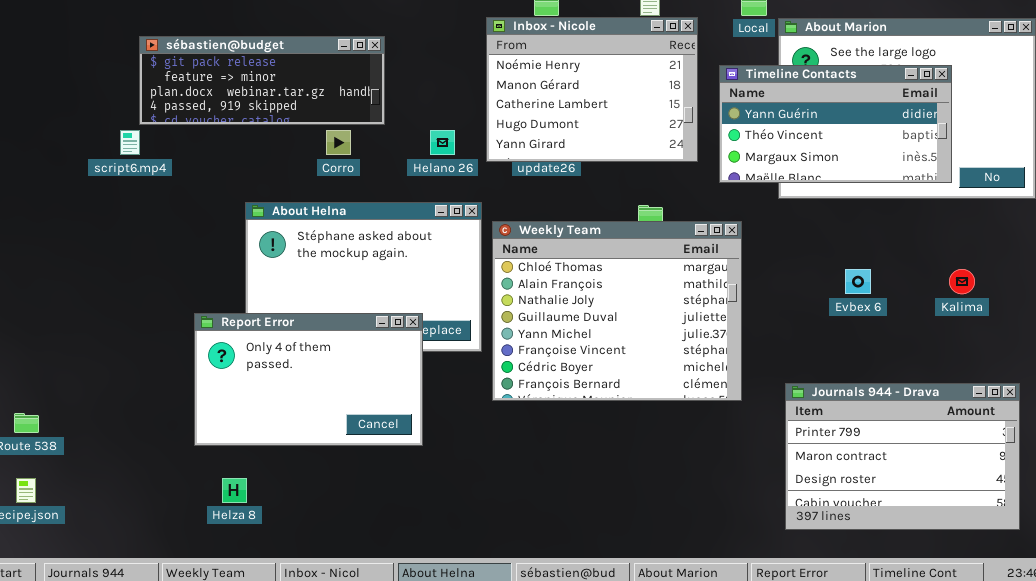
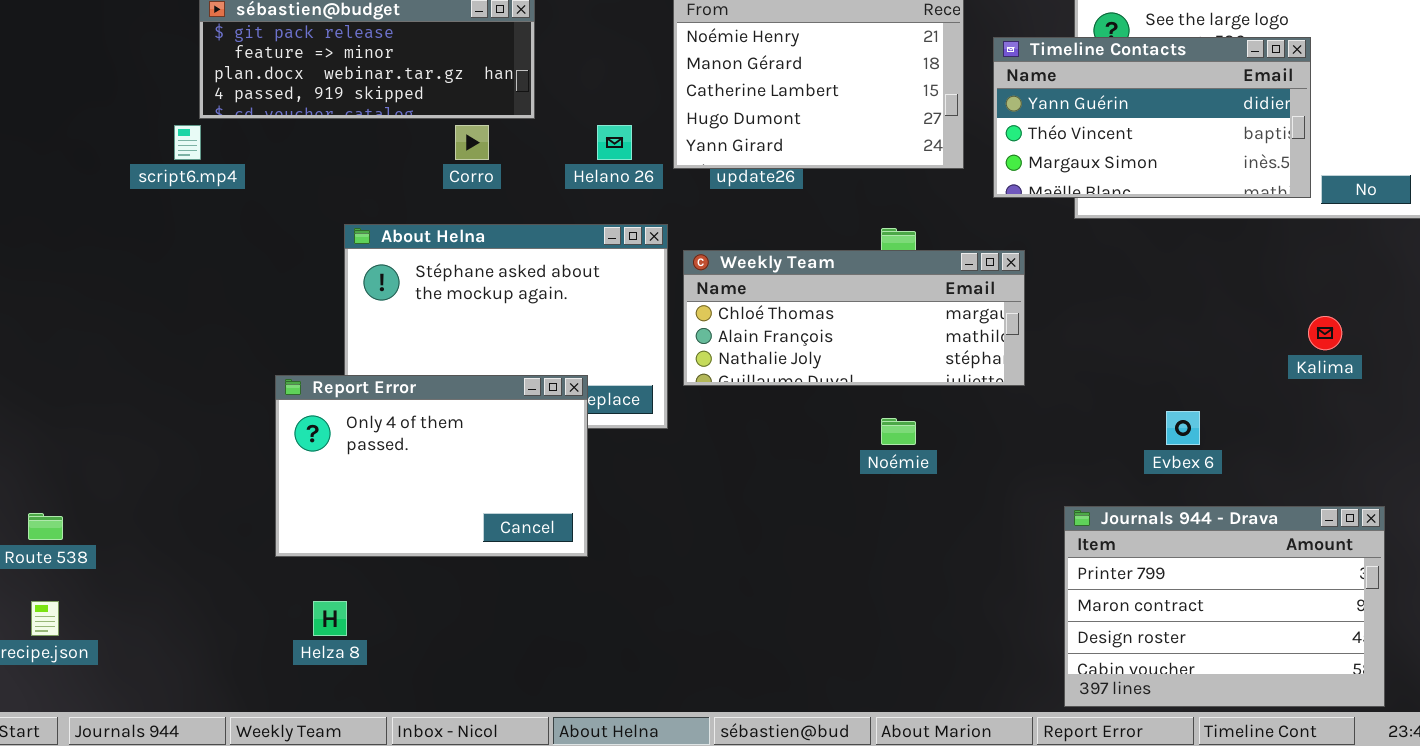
Weekly Team: [492,221,742,401] -> [683,250,1025,386], resized
Evbex 6: [845,269,871,294] -> [1166,411,1200,445], moved
Journals 944 - Drava: [785,383,1020,530] -> [1064,506,1385,707], moved

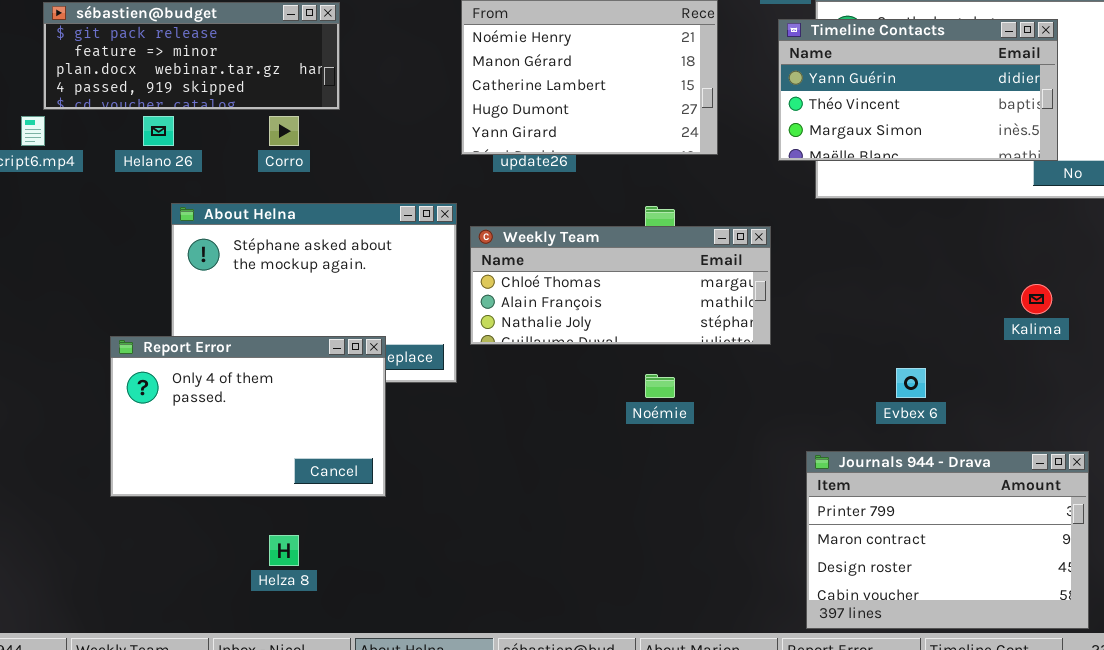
Timeline Contacts: [993,37,1311,198] -> [778,19,1058,161], moved
Helano 26: [597,125,632,160] -> [143,116,174,146], moved
Helza 8: [313,601,347,636] -> [269,535,299,566], moved

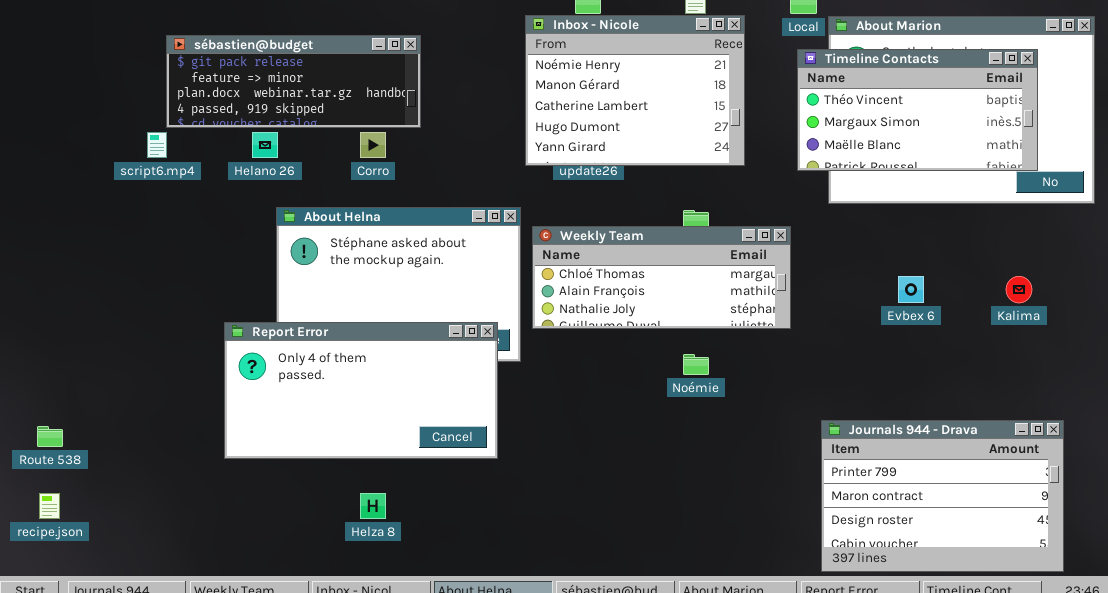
Timeline Contacts: [778,19,1058,161] -> [797,49,1038,171], scrolled down 1 row
Report Error: [110,336,386,497] -> [224,322,498,459], resized
Evbex 6: [896,368,926,398] -> [898,276,924,303], moved

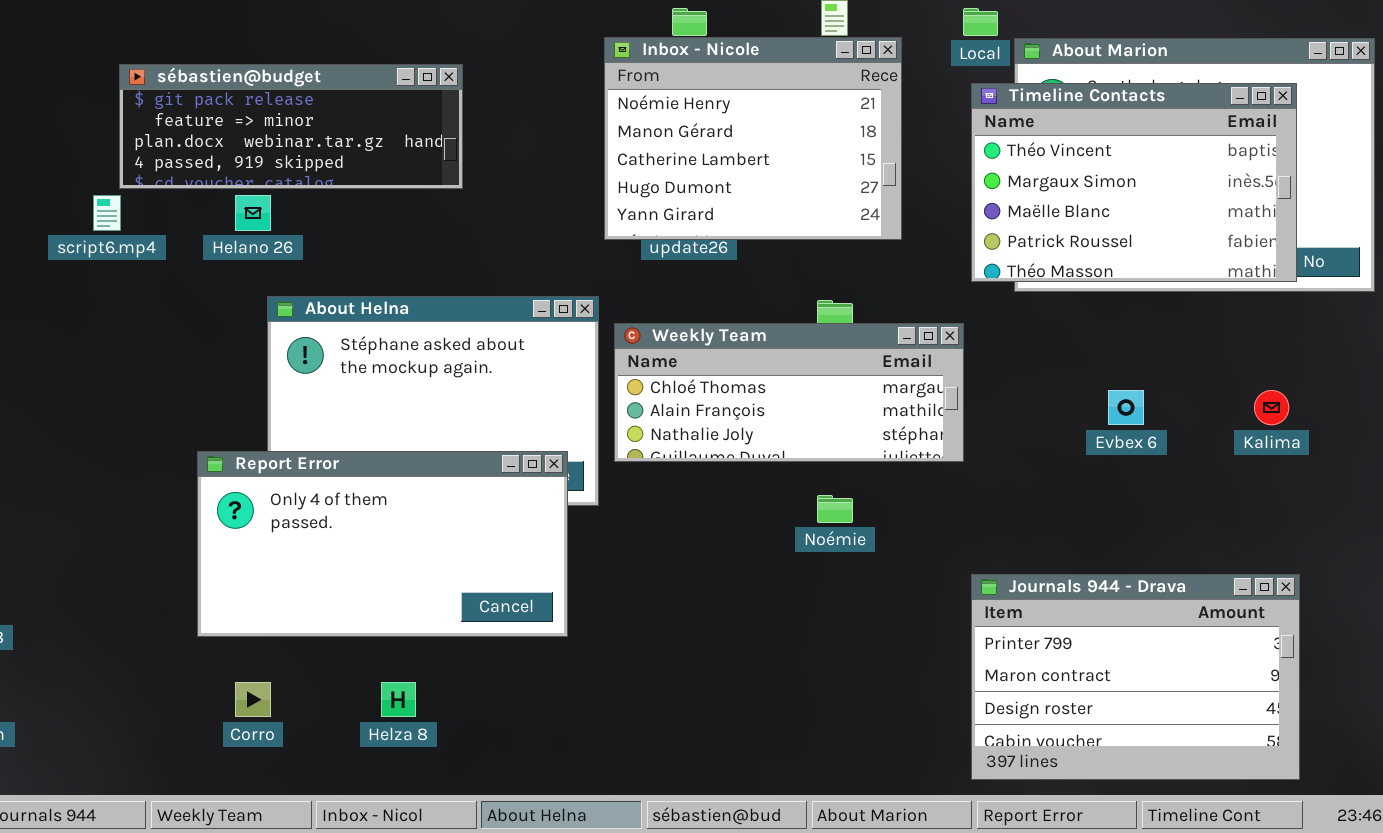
Timeline Contacts: [797,49,1038,171] -> [971,83,1297,282], resized
Corro: [360,132,386,158] -> [235,682,271,717], moved
Journals 944 - Drava: [821,420,1064,572] -> [971,574,1300,780], moved

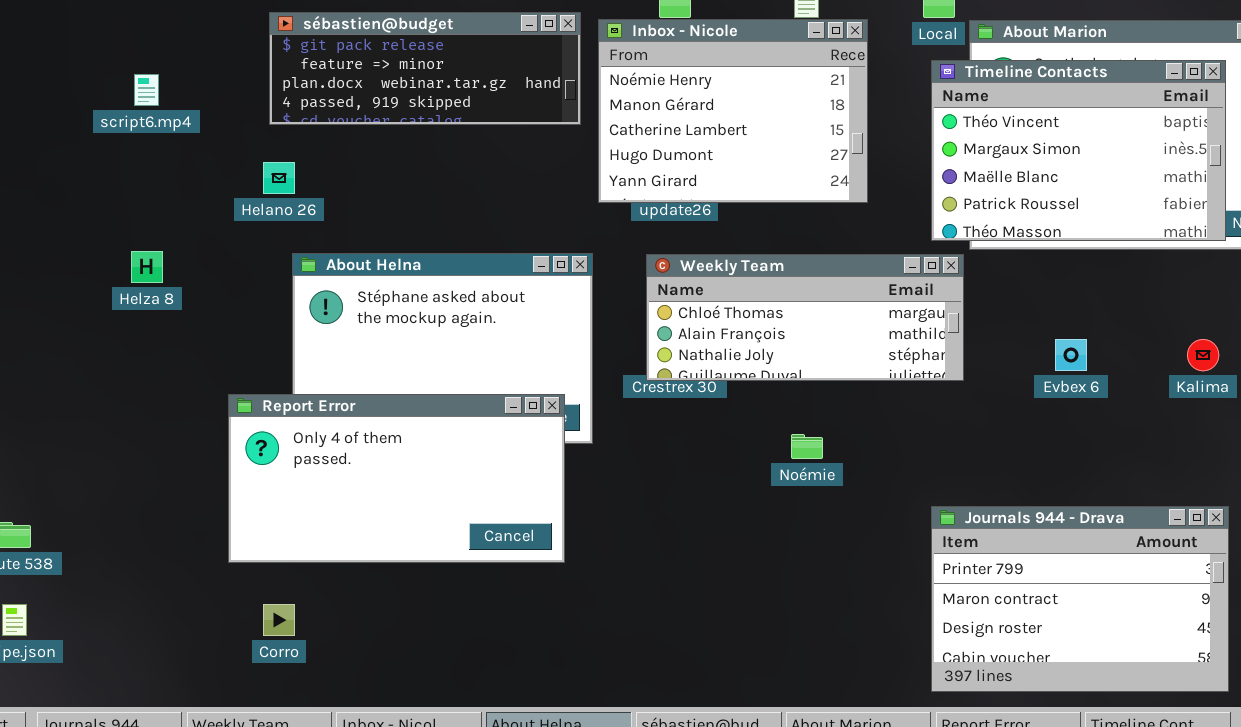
sébastien@budget: [119,64,463,189] -> [269,12,581,125], moved
script6.mp4: [93,195,121,231] -> [134,74,159,106], moved
Weekly Team: [614,323,964,462] -> [646,254,964,381], moved
Helza 8: [381,682,416,717] -> [131,251,163,283], moved

